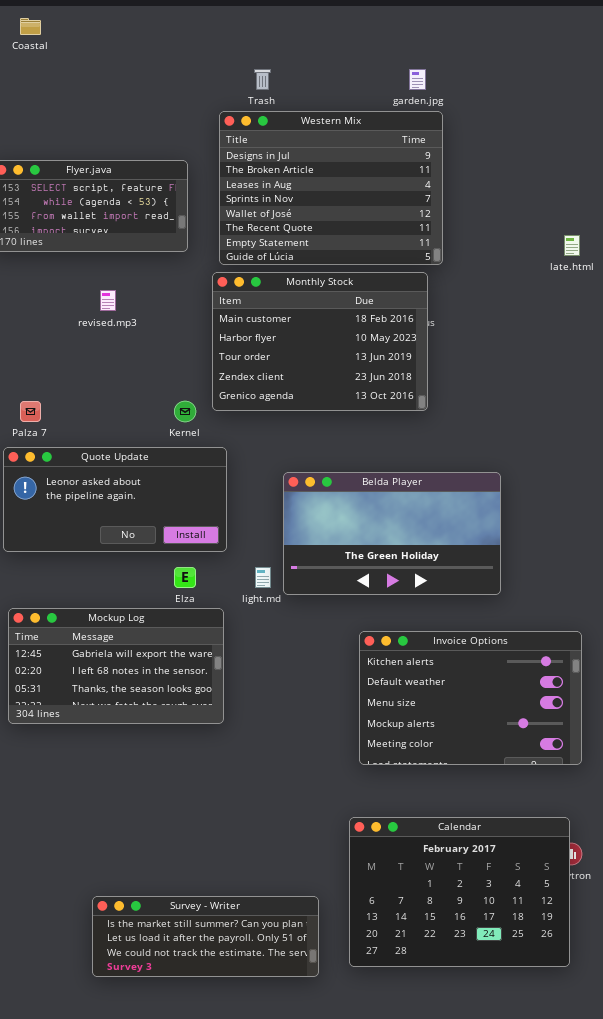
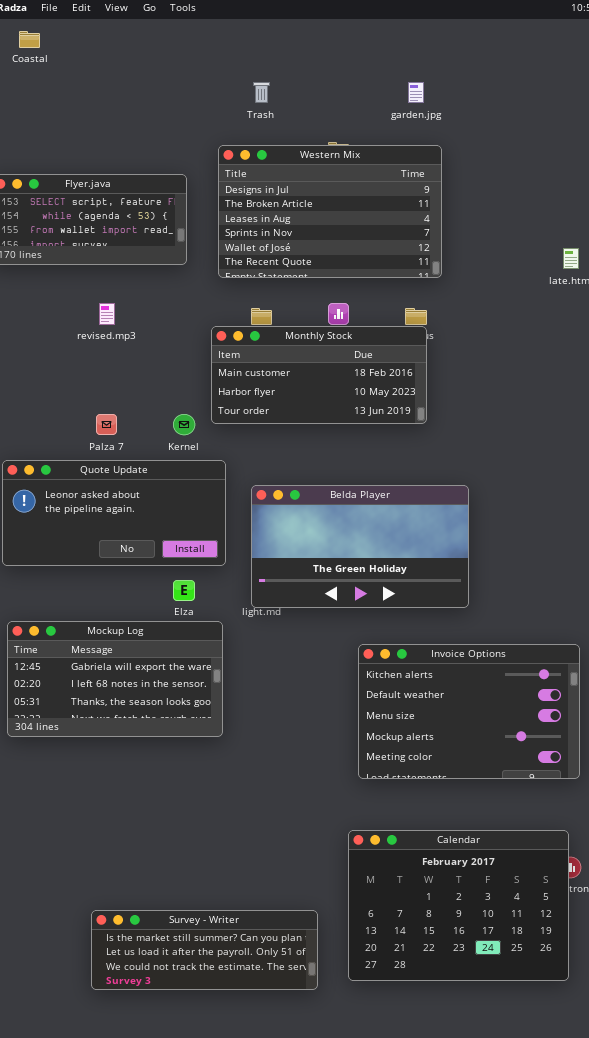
Western Mix: [219,111,443,265] -> [218,145,442,278], resized
Monthly Stock: [212,272,428,411] -> [211,326,427,424], resized
Palza 7: [20,401,41,422] -> [96,414,117,435], moved
Belda Player: [283,472,501,595] -> [251,485,469,608], moved

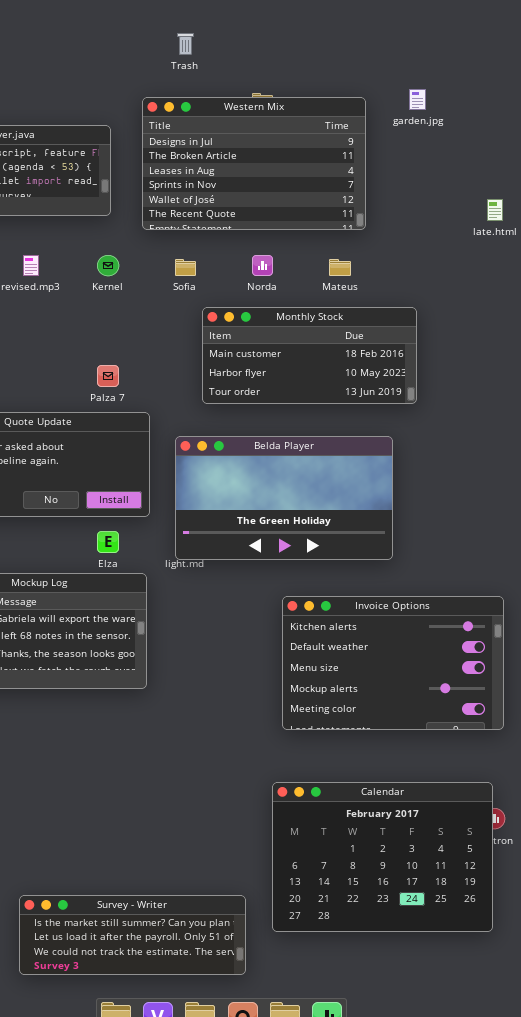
garden.jpg: [408,82,424,103] -> [409,89,426,110], moved
Monthly Stock: [211,326,427,424] -> [202,307,417,404], moved
Palza 7: [96,414,117,435] -> [97,365,119,387], moved
Kernel: [173,414,195,435] -> [97,255,119,276], moved
Survey - Writer: [91,910,318,990] -> [19,895,246,975], moved

